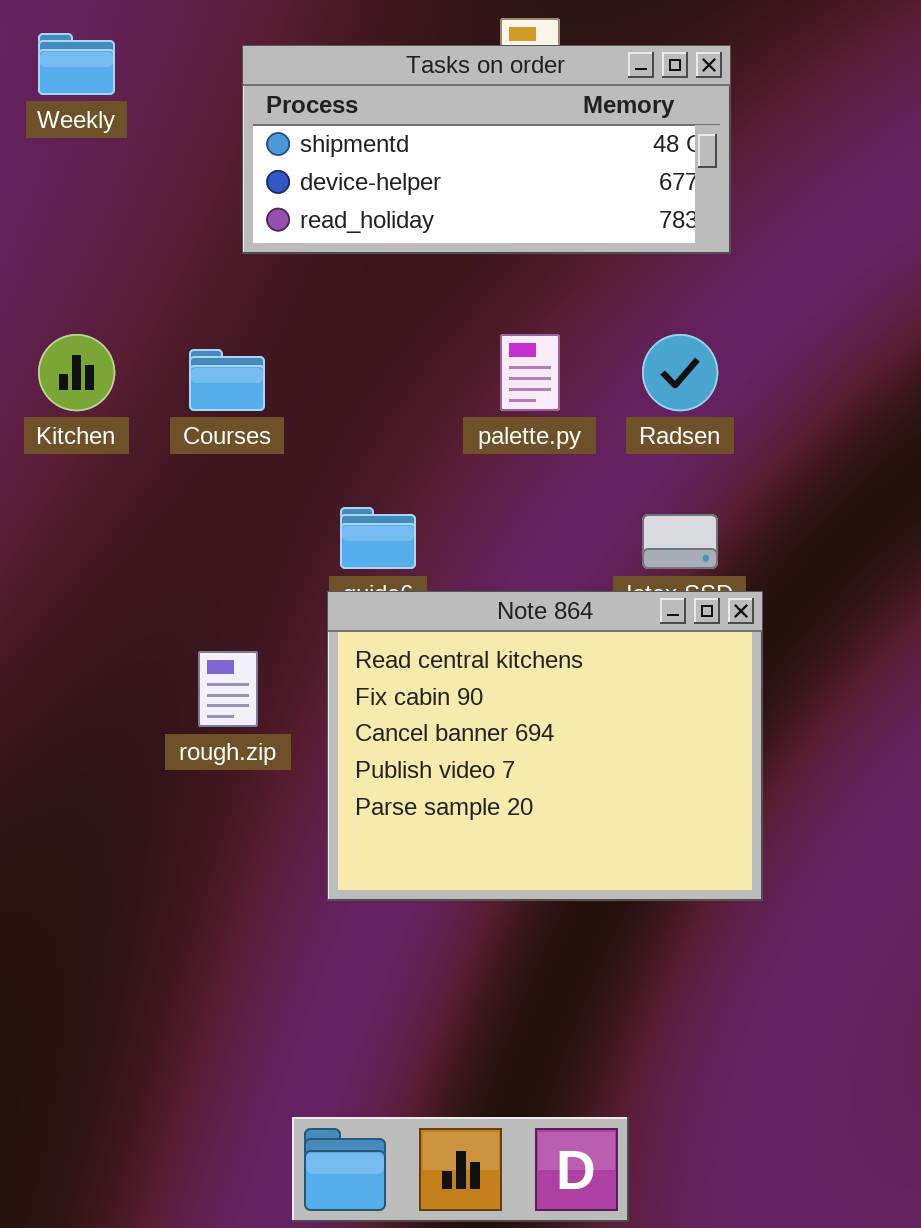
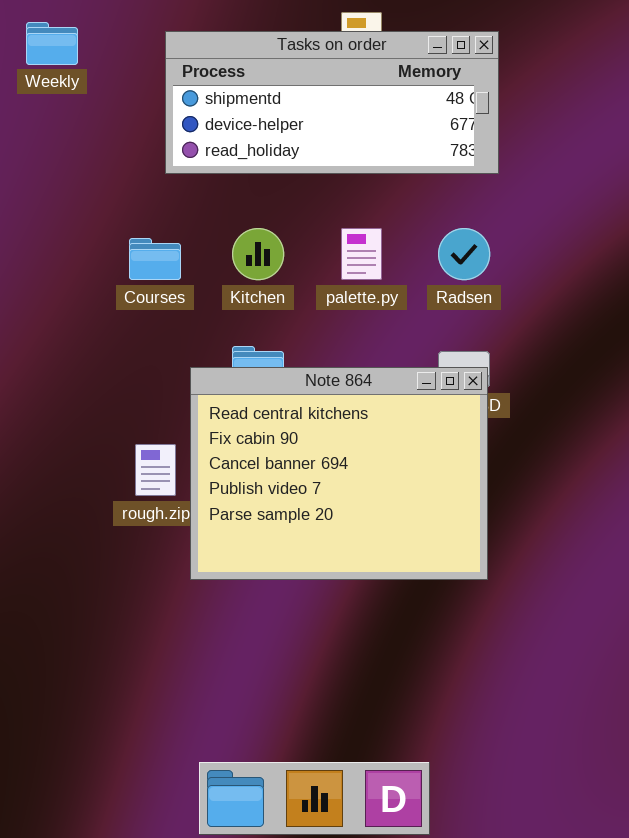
Kitchen: [38,334,115,411] -> [232,228,284,280], moved
Note 864: [327,591,763,901] -> [190,367,488,580], moved

